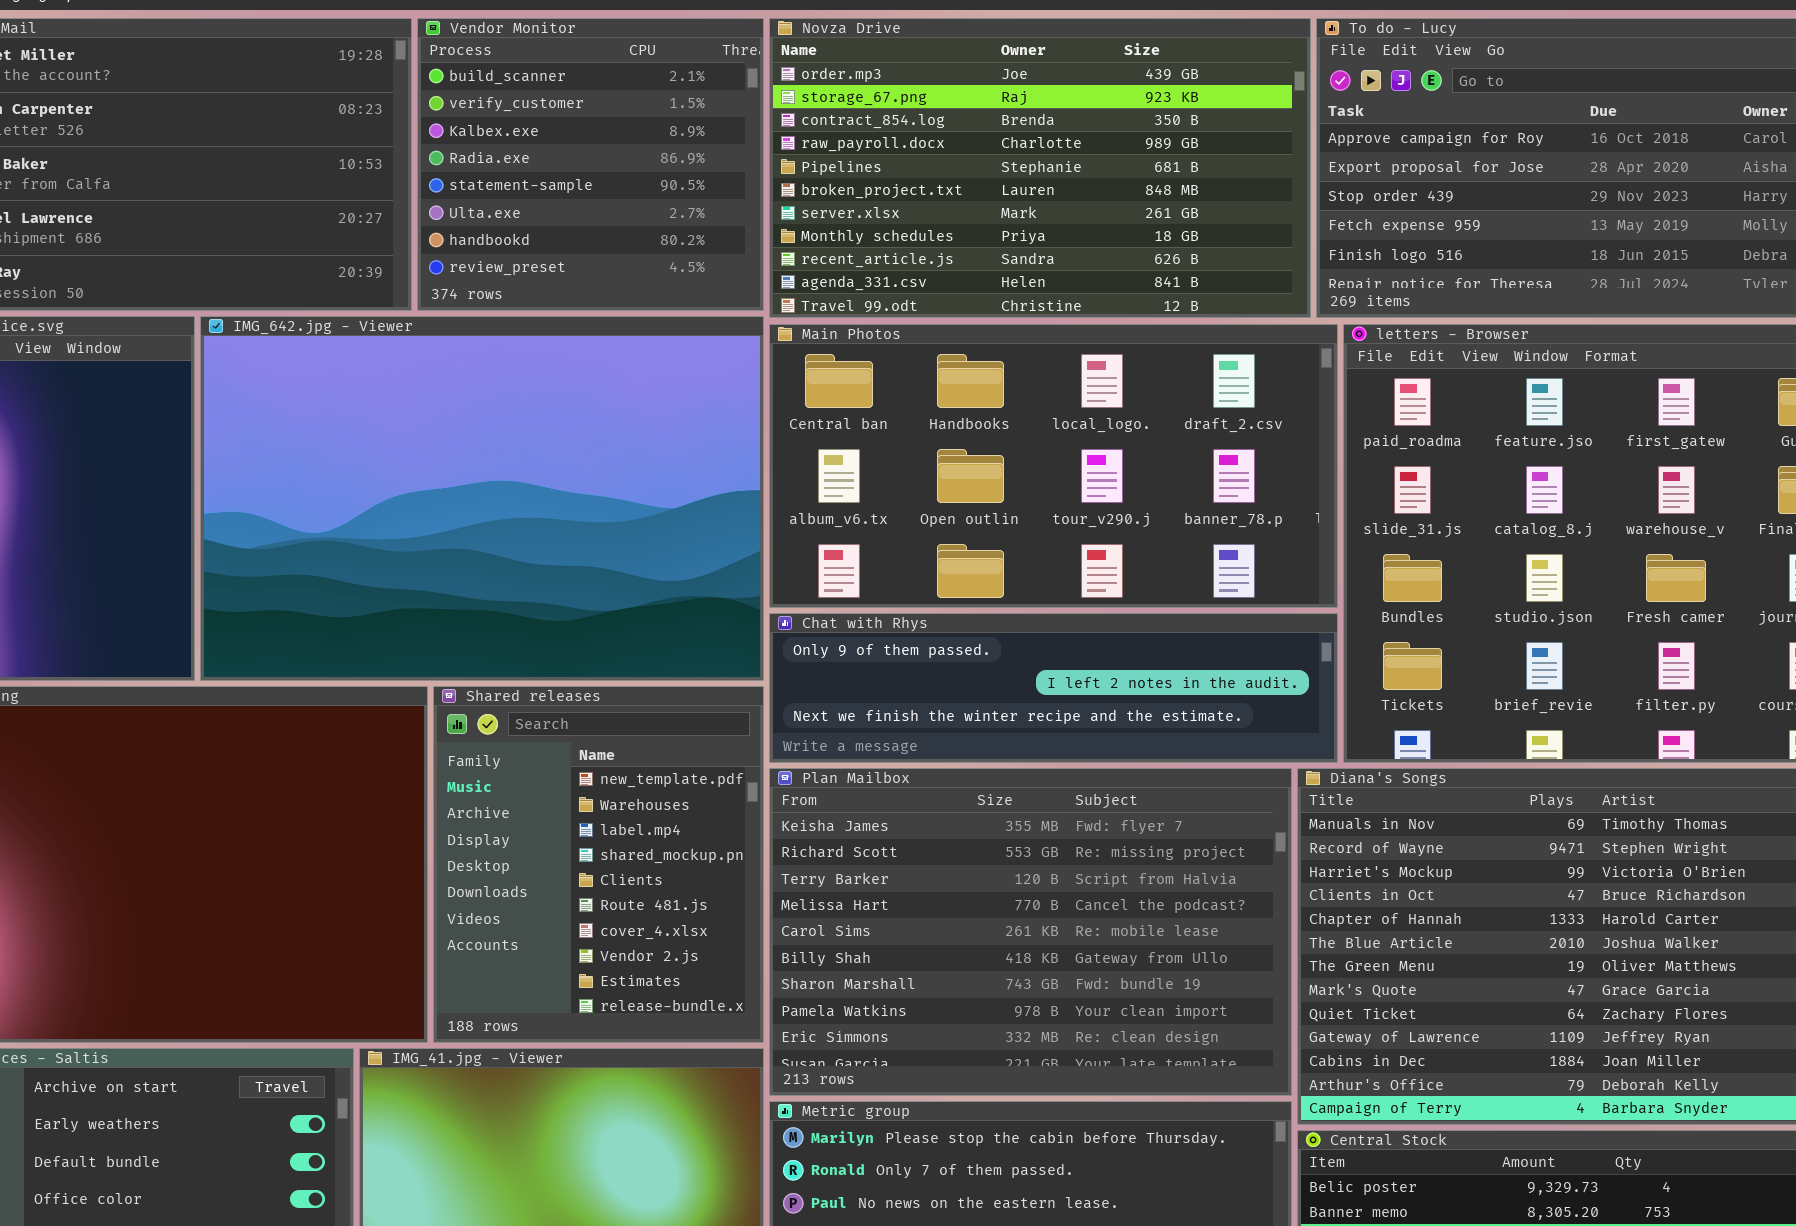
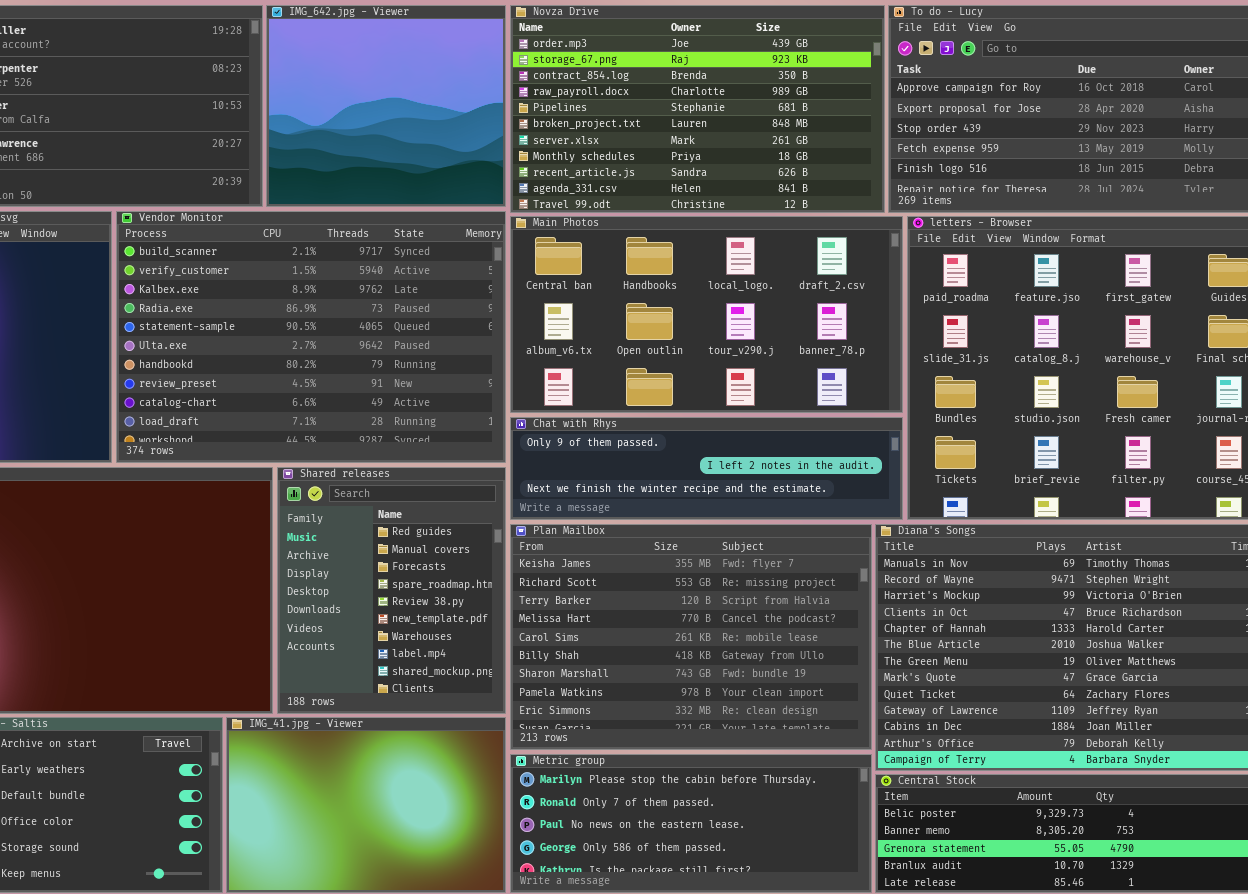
Vendor Monitor: [417,18,764,311] -> [116,211,506,463], moved, resized
IMG_642.jpg - Viewer: [200,316,764,681] -> [266,5,506,207], moved, resized
Shared releases: [433,686,764,1043] -> [277,467,506,714], scrolled up 5 rows

